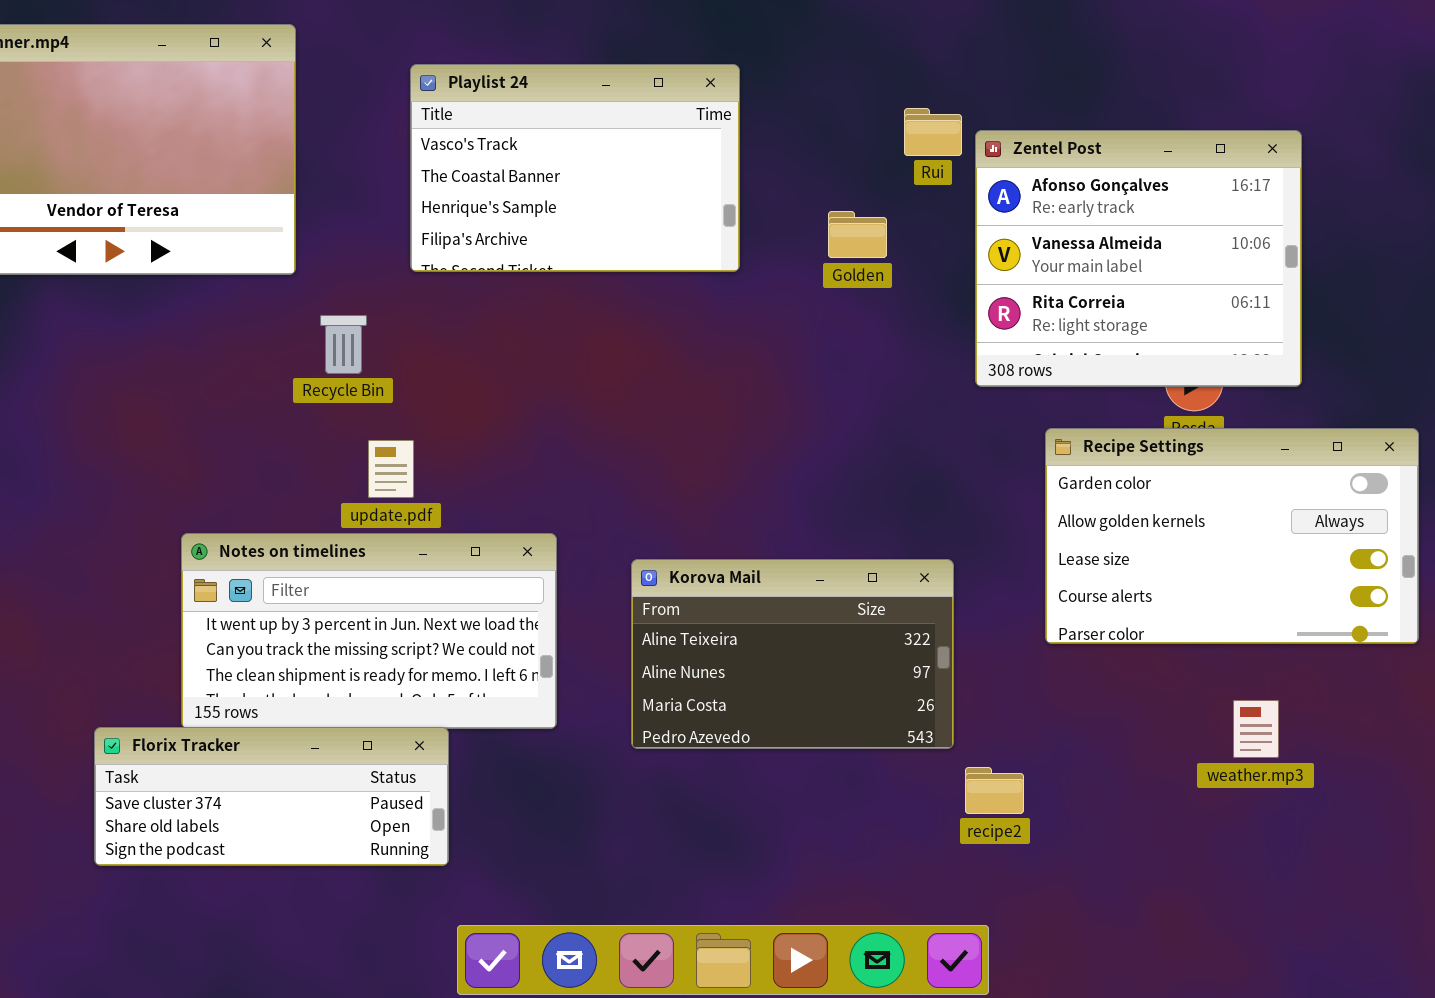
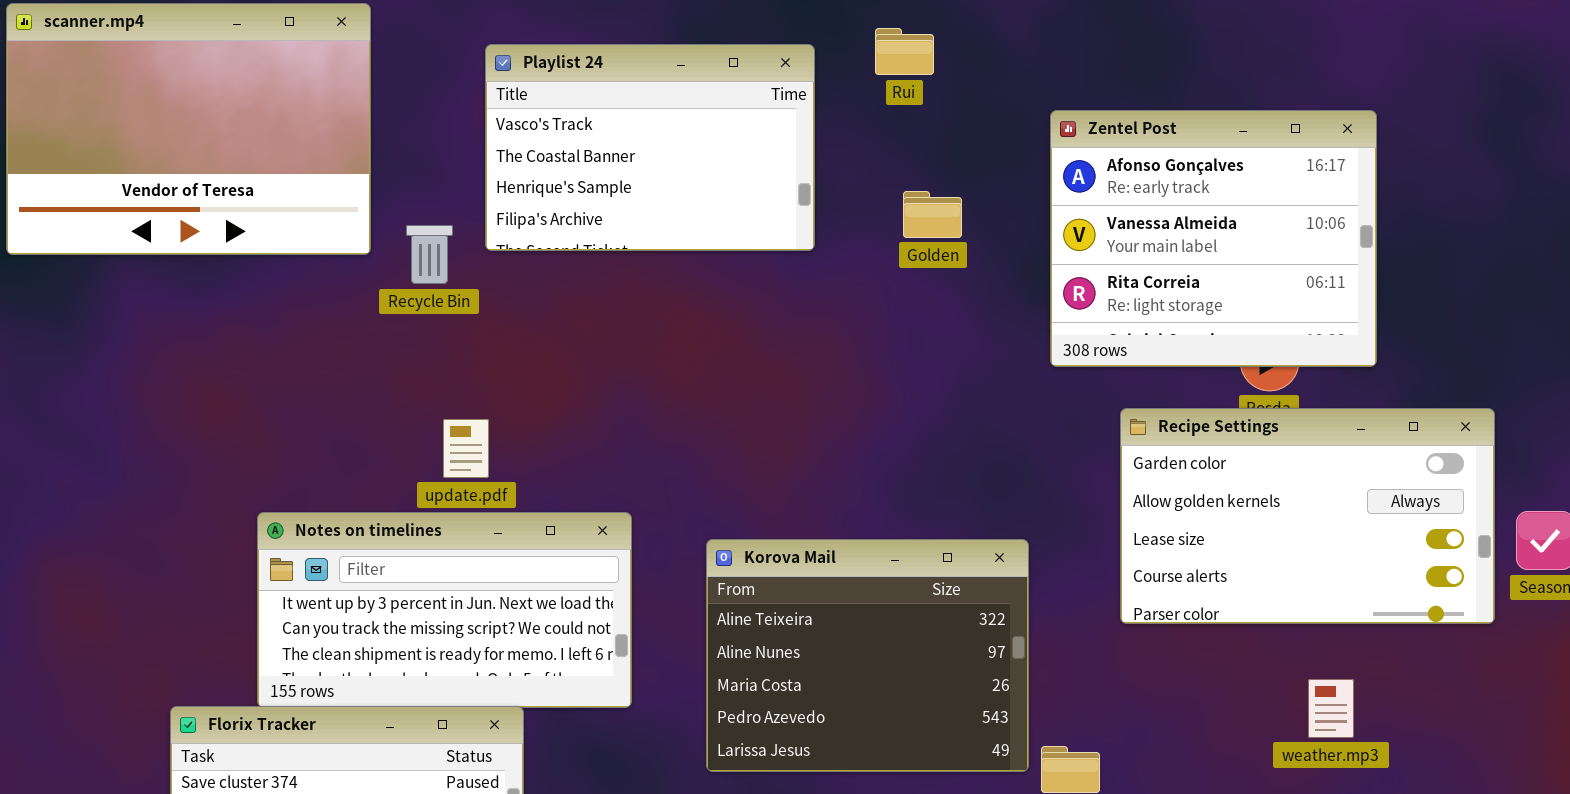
Rui: [904,108,962,156] -> [875,28,934,75], moved
Recycle Bin: [320,315,367,374] -> [406,225,453,284], moved
Korova Mail: [631,559,954,749] -> [706,539,1029,772], resized

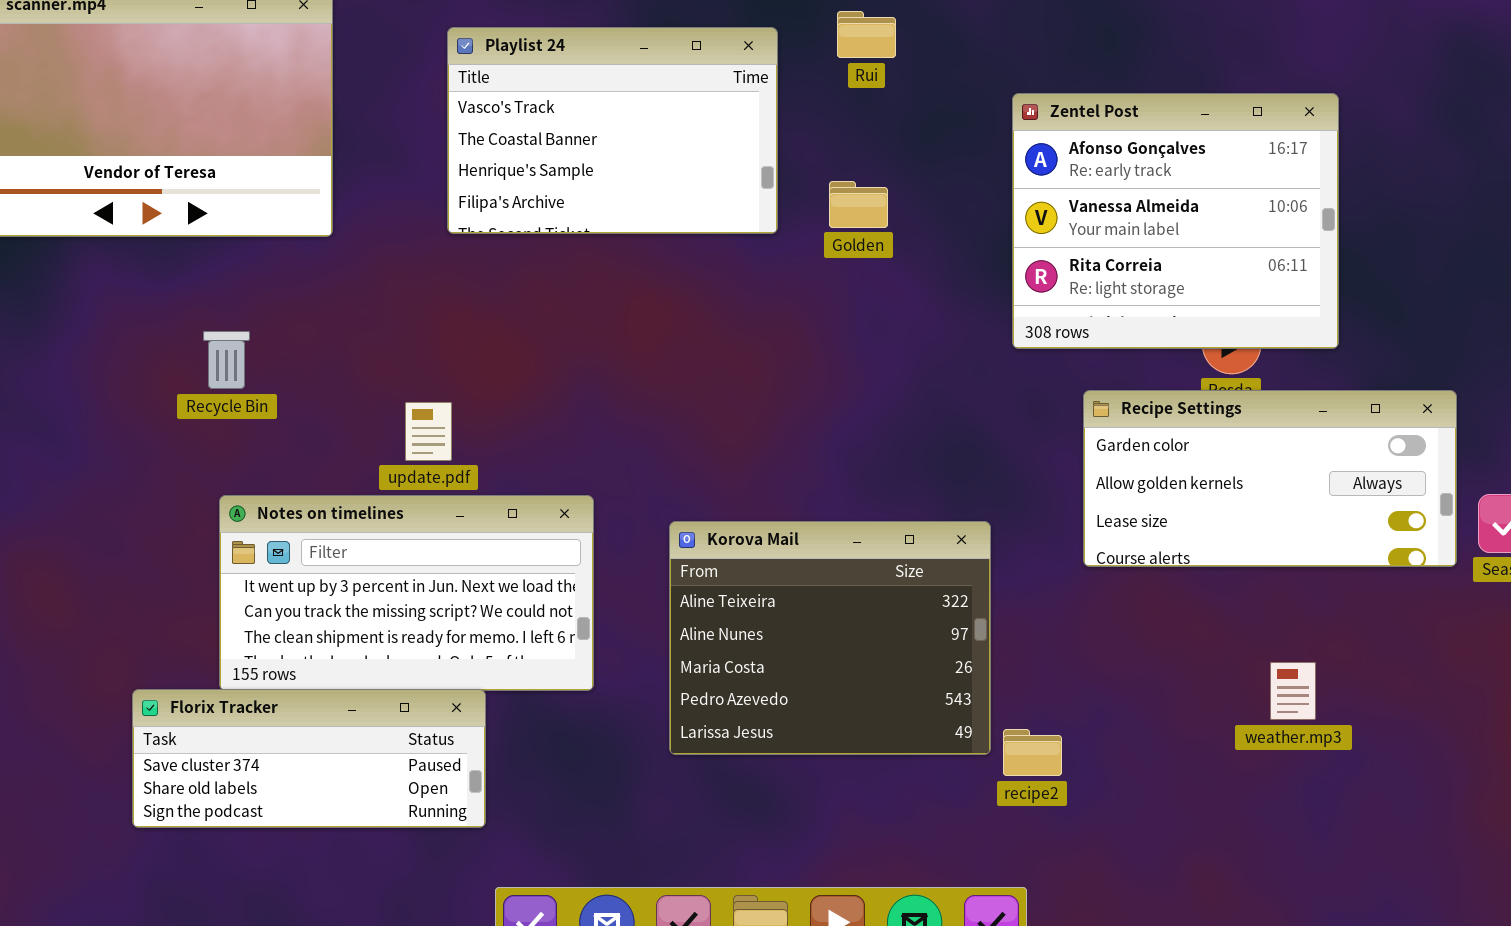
Golden: [903,191,962,238] -> [829,181,888,228], moved
Recycle Bin: [406,225,453,284] -> [203,331,250,389], moved
Recipe Settings: [1120,408,1495,624] -> [1083,390,1457,567], resized

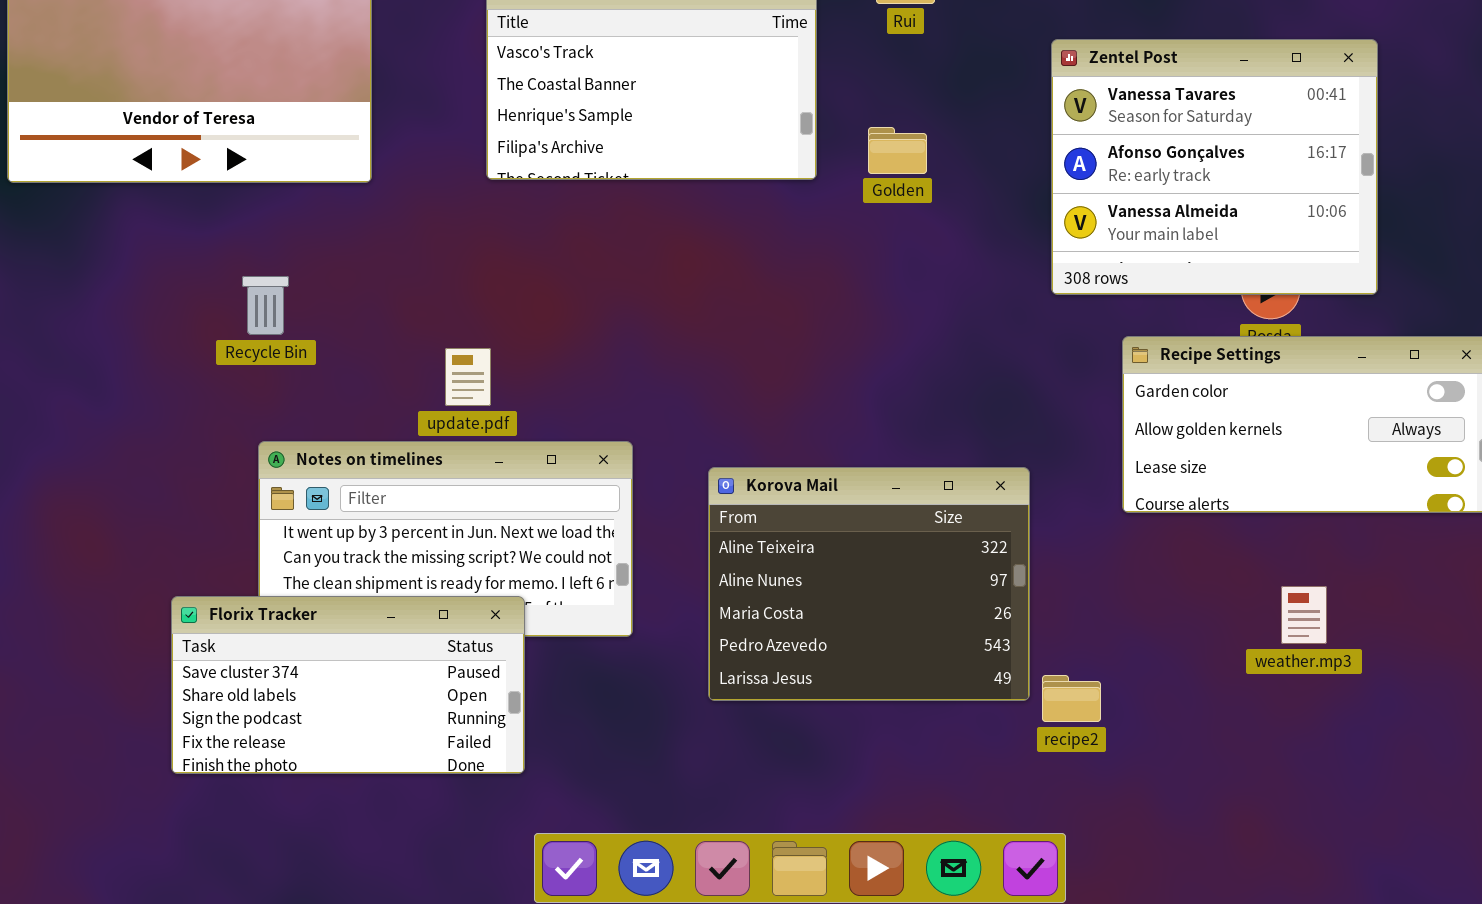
Zentel Post: [1012,93,1339,349] -> [1051,39,1378,295], scrolled up 1 row
weather.mp3: [1270,662,1316,720] -> [1281,586,1327,644], moved
Florix Tracker: [132,689,486,828] -> [171,596,525,774], resized

